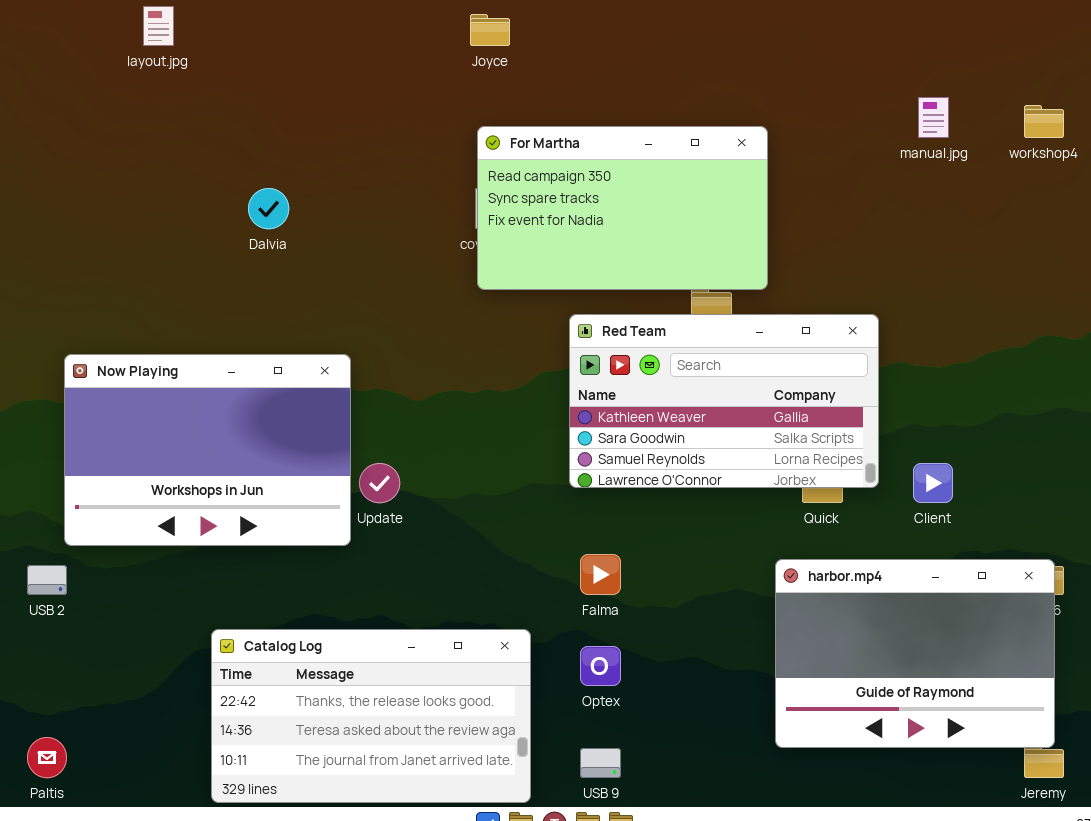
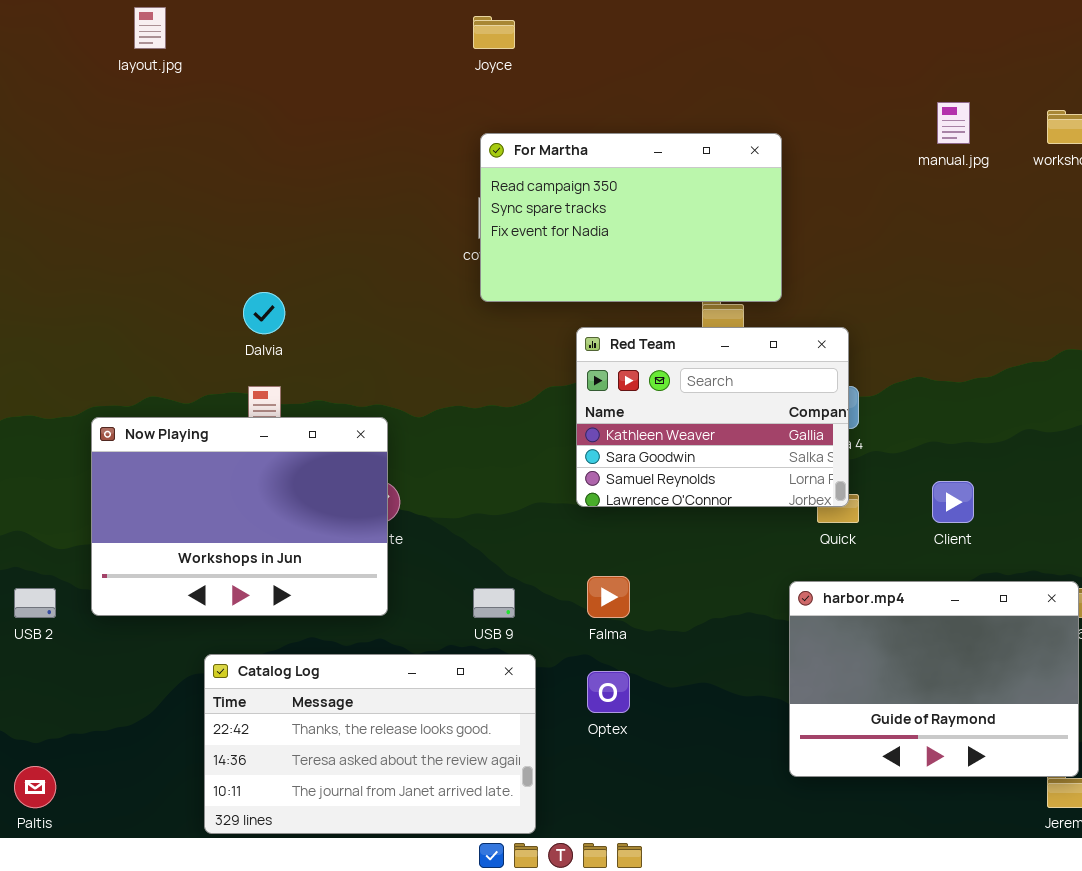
Dalvia: [248,188,289,229] -> [243,292,285,334], moved
Red Team: [569,314,879,488] -> [576,327,849,507], resized
Now Playing: [64,354,351,546] -> [91,417,388,616], moved
USB 9: [580,748,621,778] -> [473,588,515,618], moved

